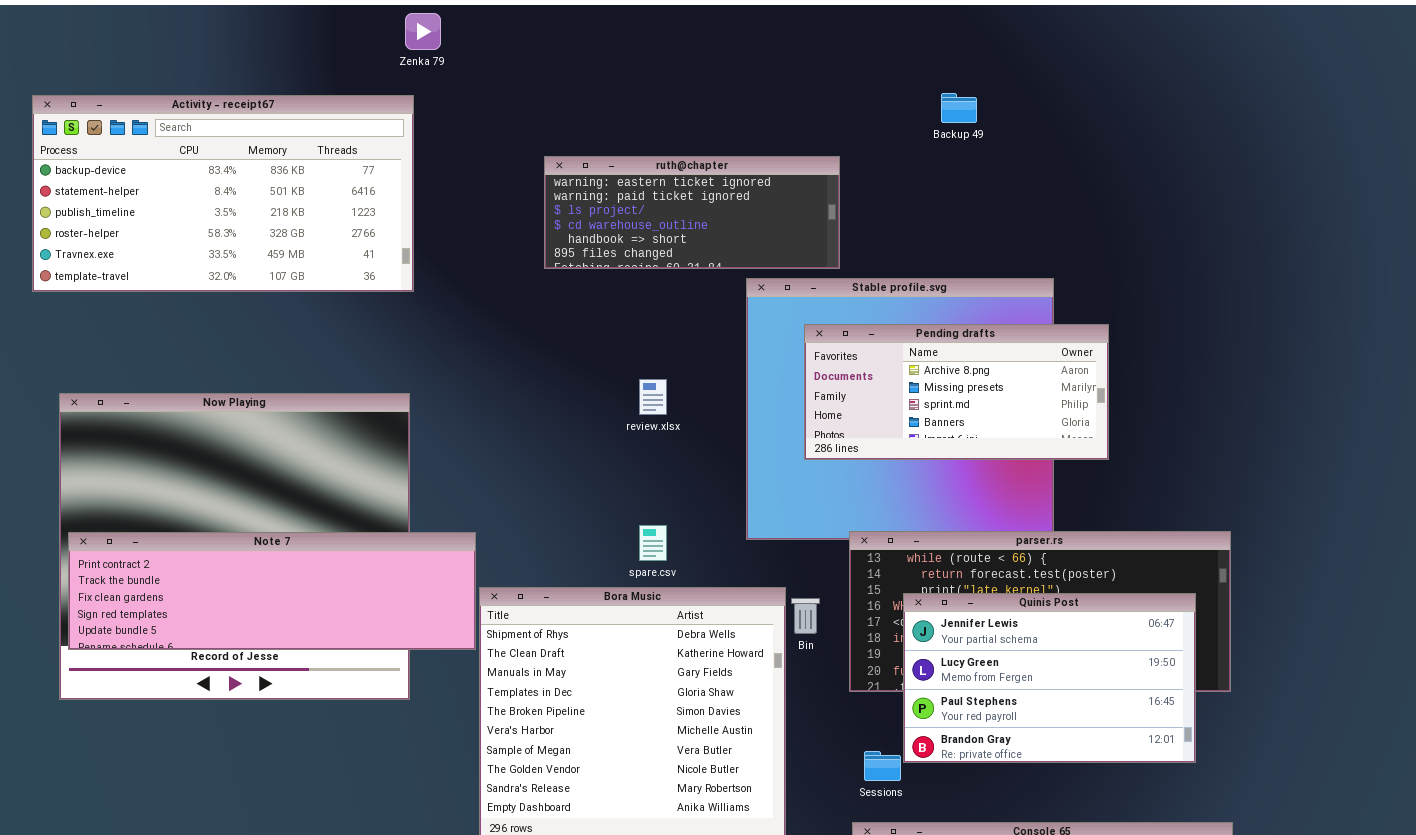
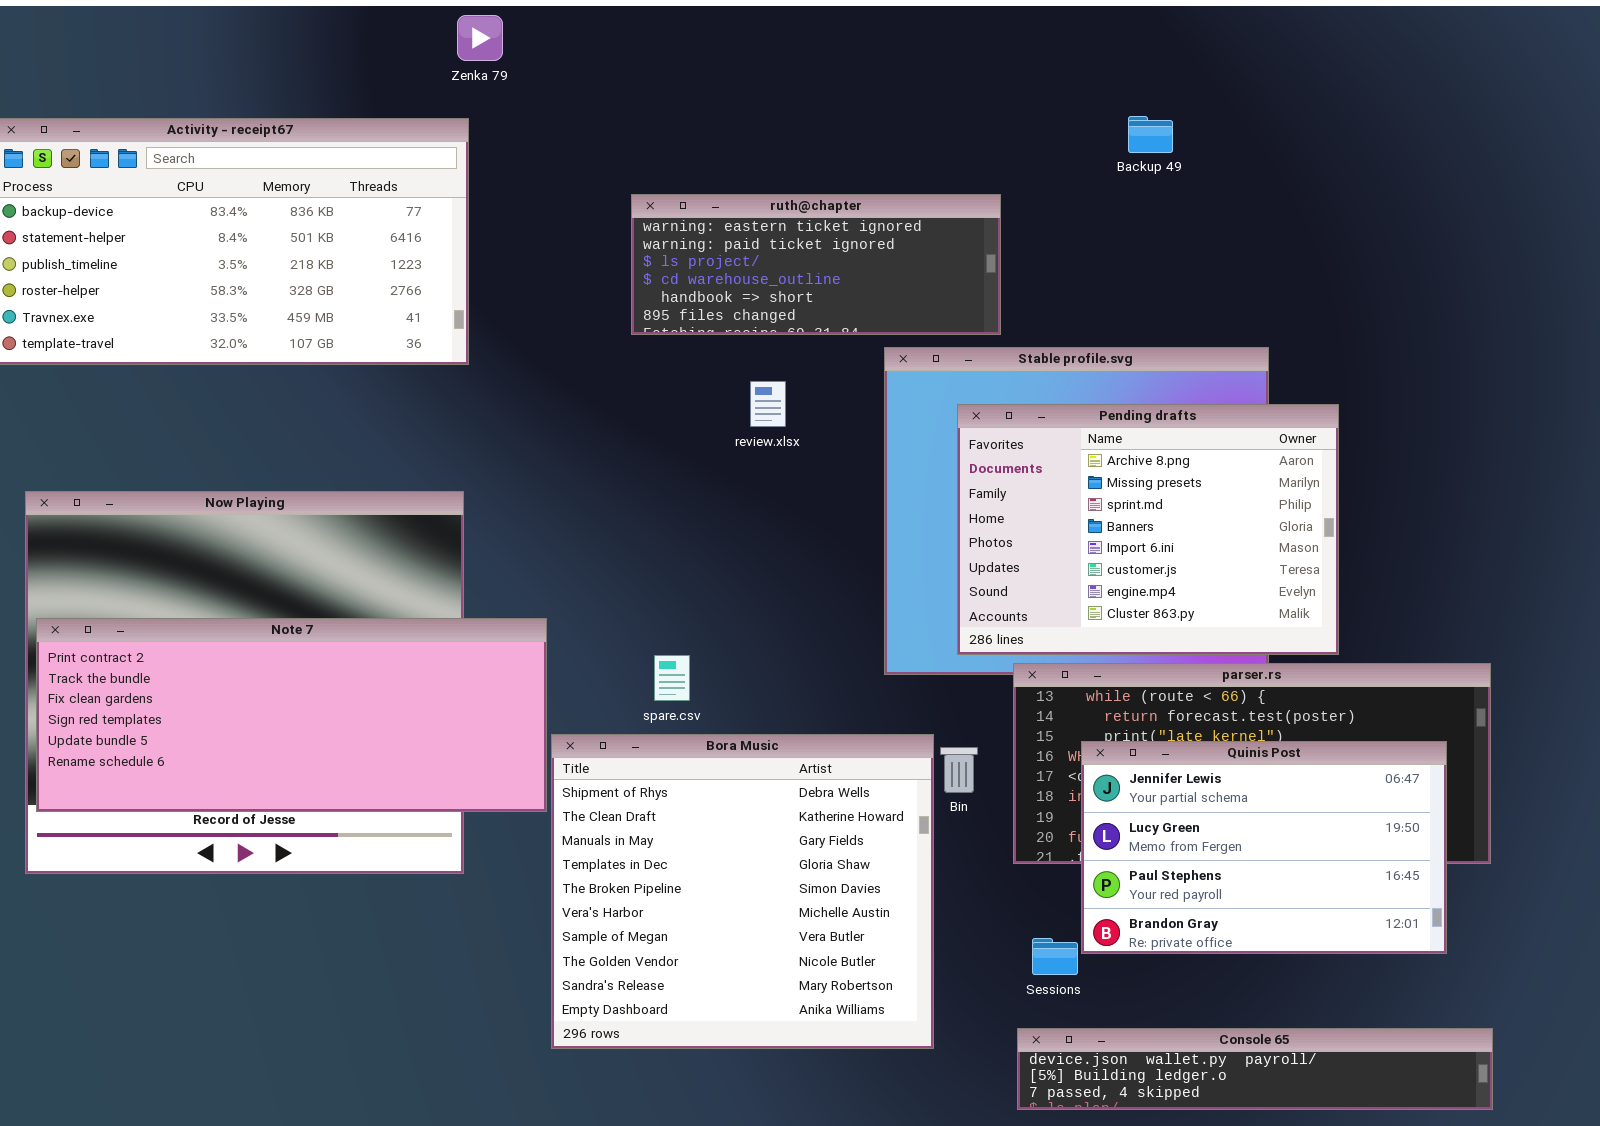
Pending drafts: [804,324,1109,460] -> [957,404,1339,655], resized
review.xlsx: [639,379,667,415] -> [750,381,786,427], moved
spare.csv: [639,525,667,561] -> [654,655,690,701], moved
Note 7: [68,532,476,650] -> [36,618,547,812], resized

